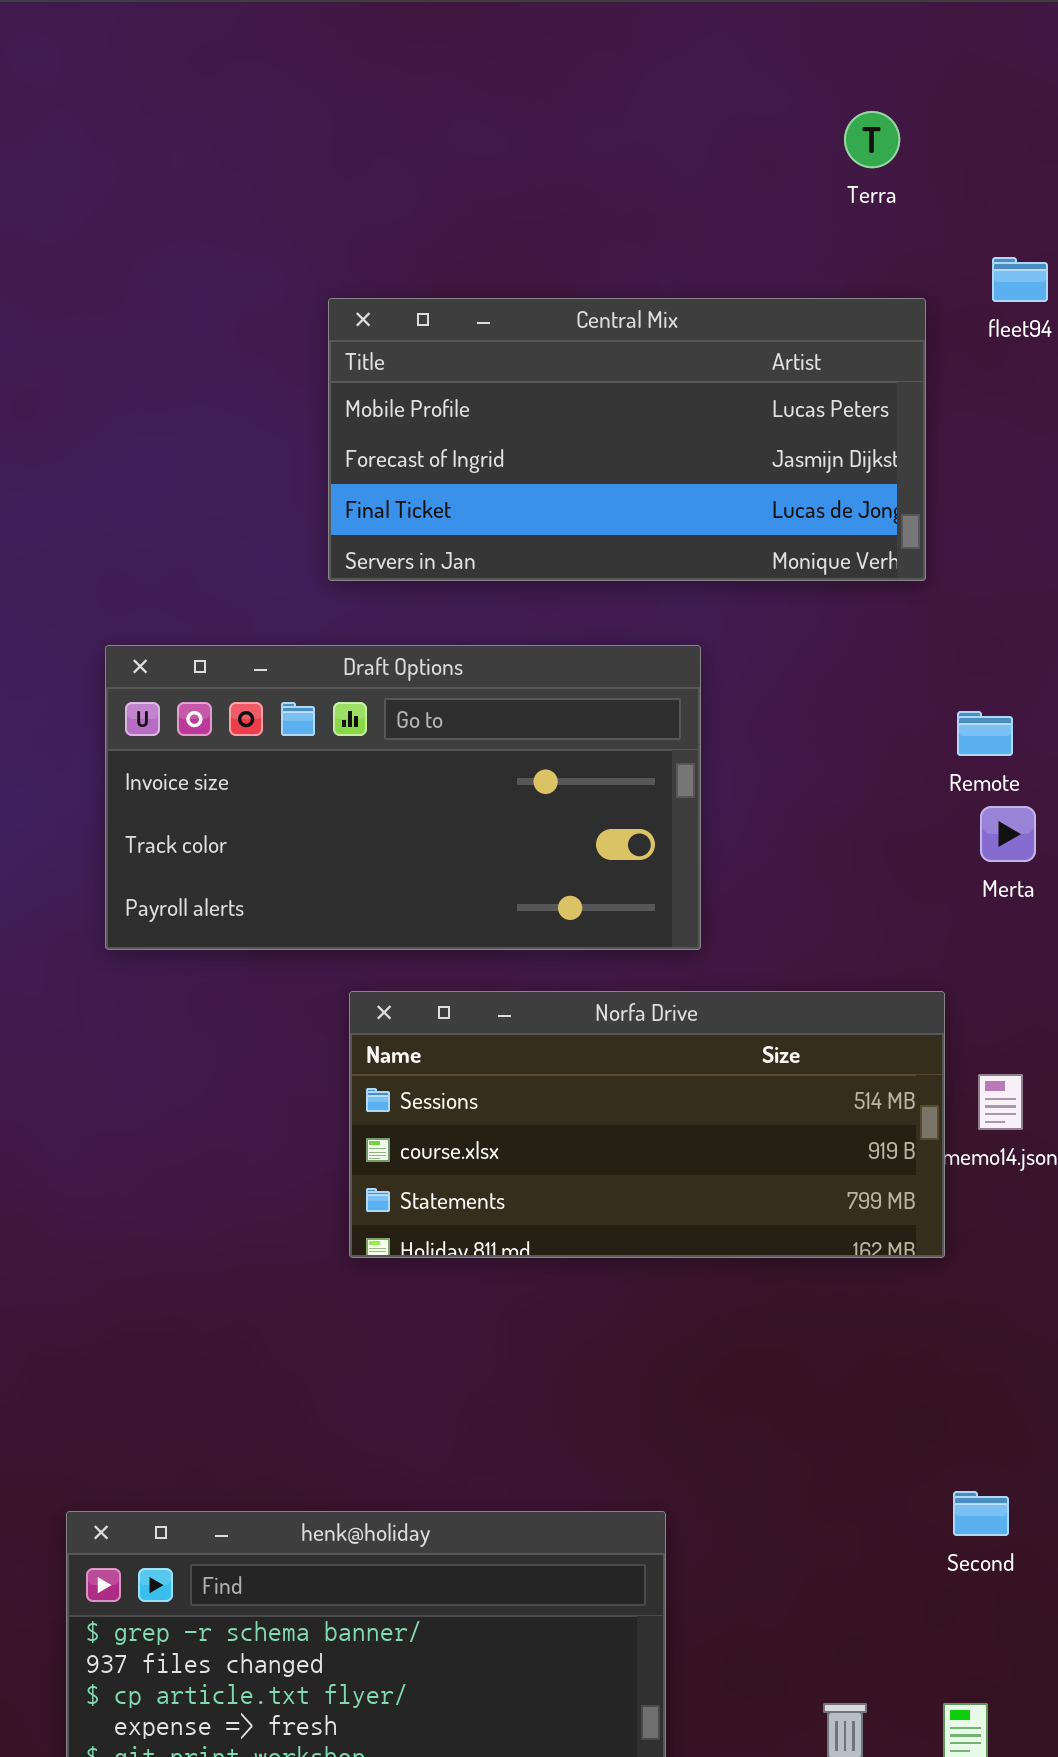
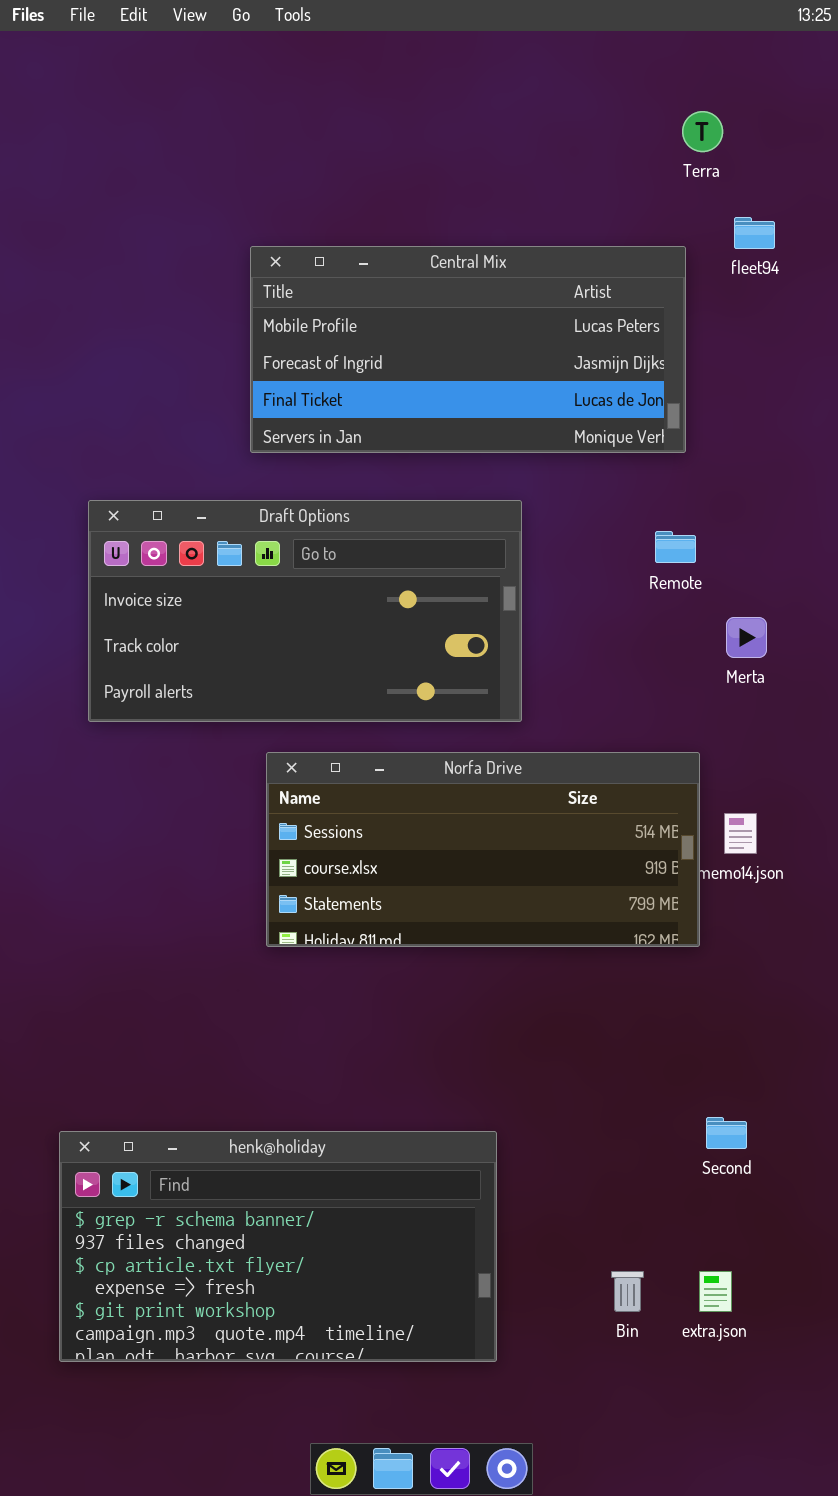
Terra: [844,111,900,168] -> [682,111,723,152], moved
Remote: [957,711,1013,756] -> [655,531,696,563], moved

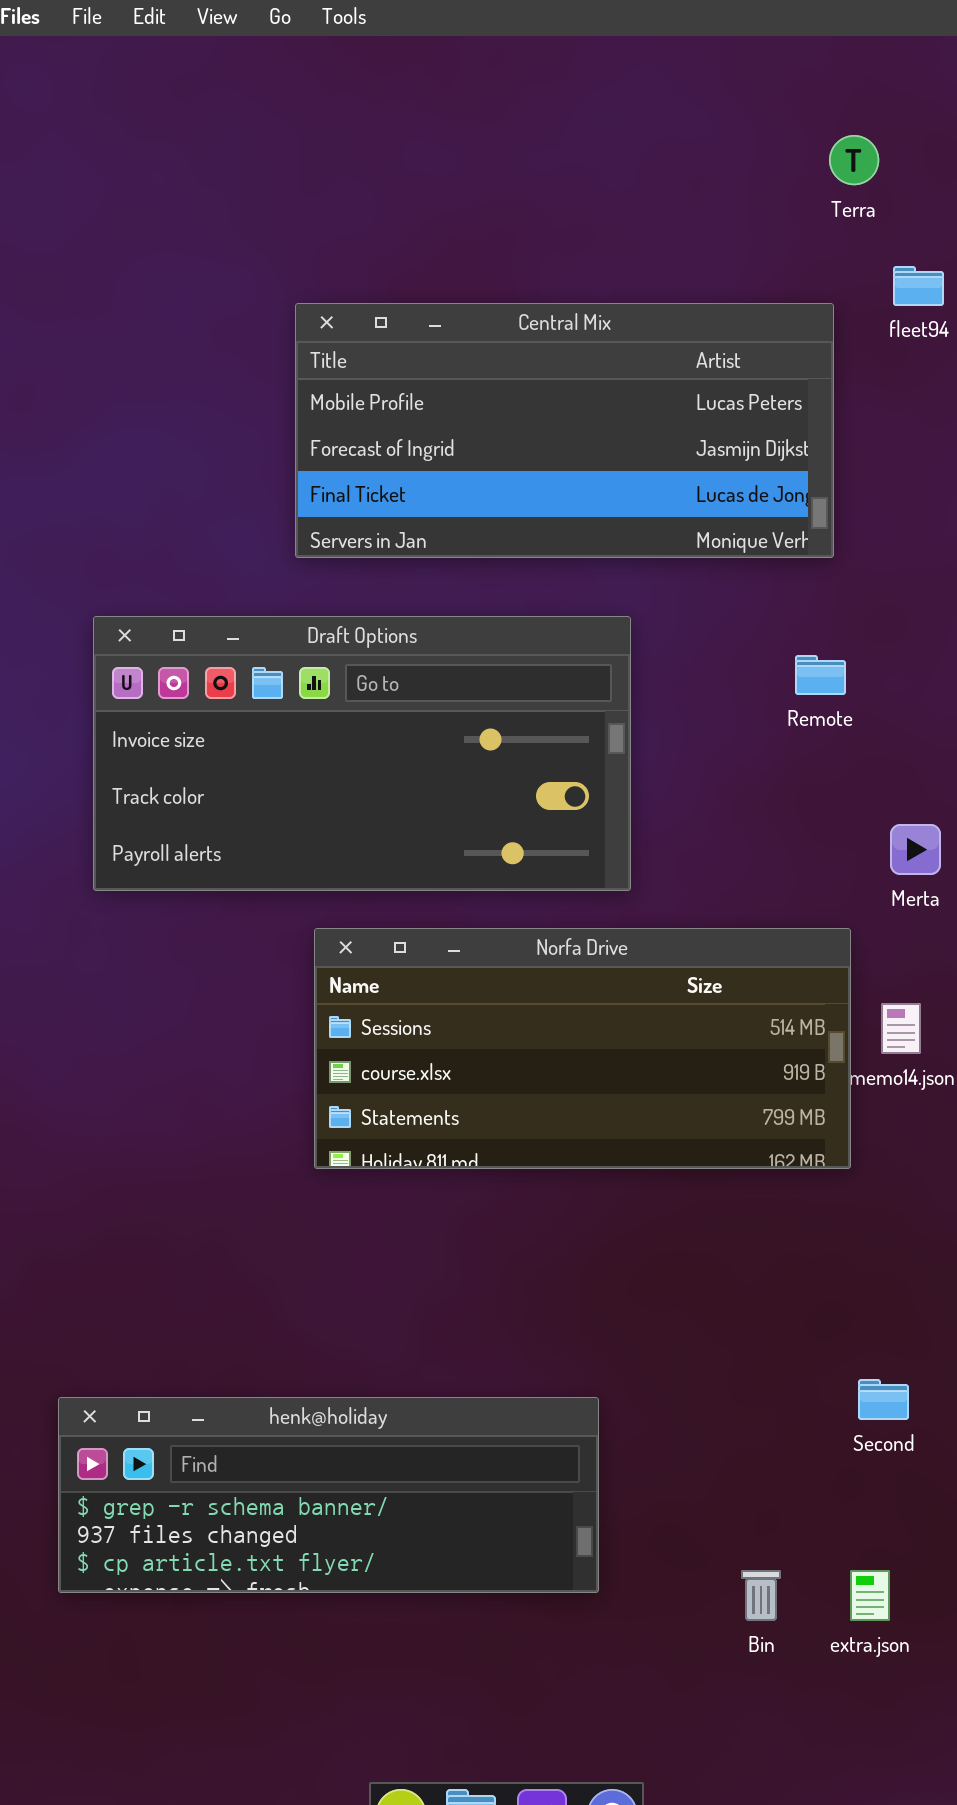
Merta: [726,617,767,658] -> [890,824,941,875], moved
henk@holiday: [59,1131,497,1362] -> [58,1397,599,1593], resized

